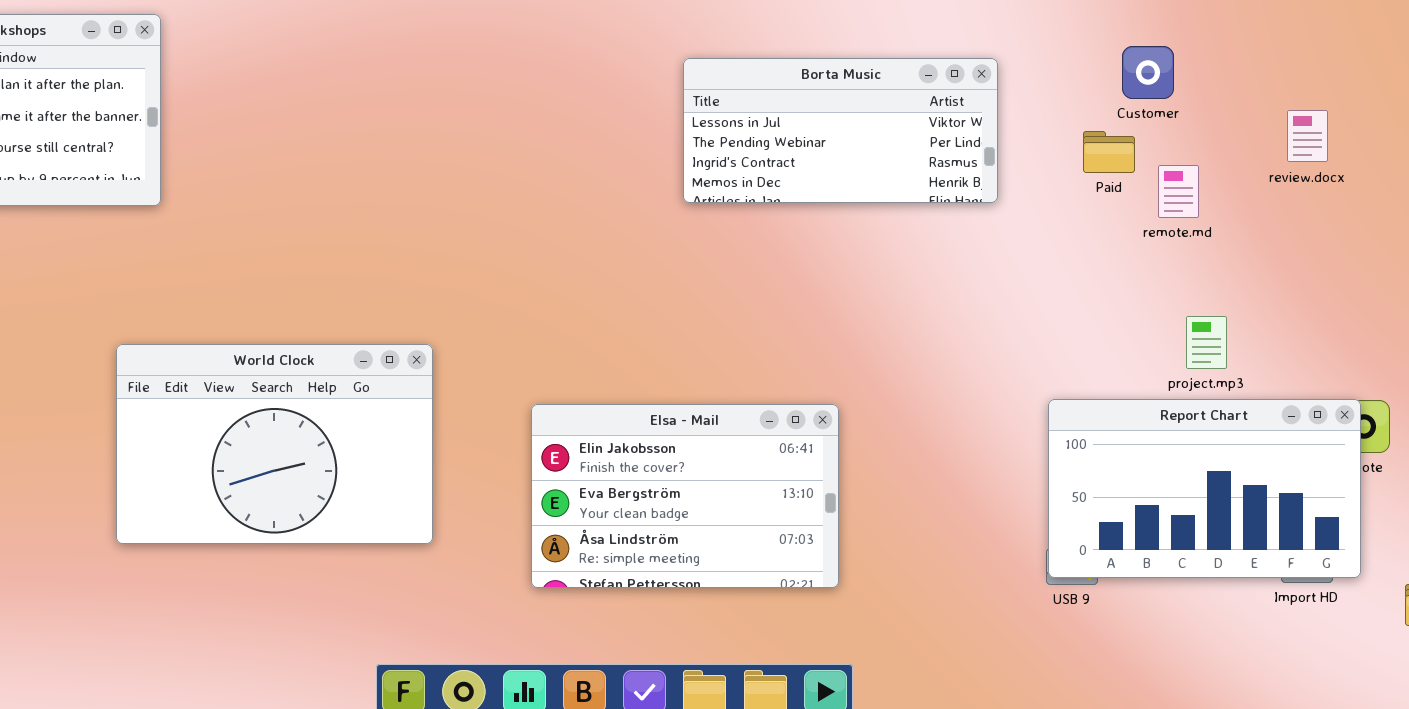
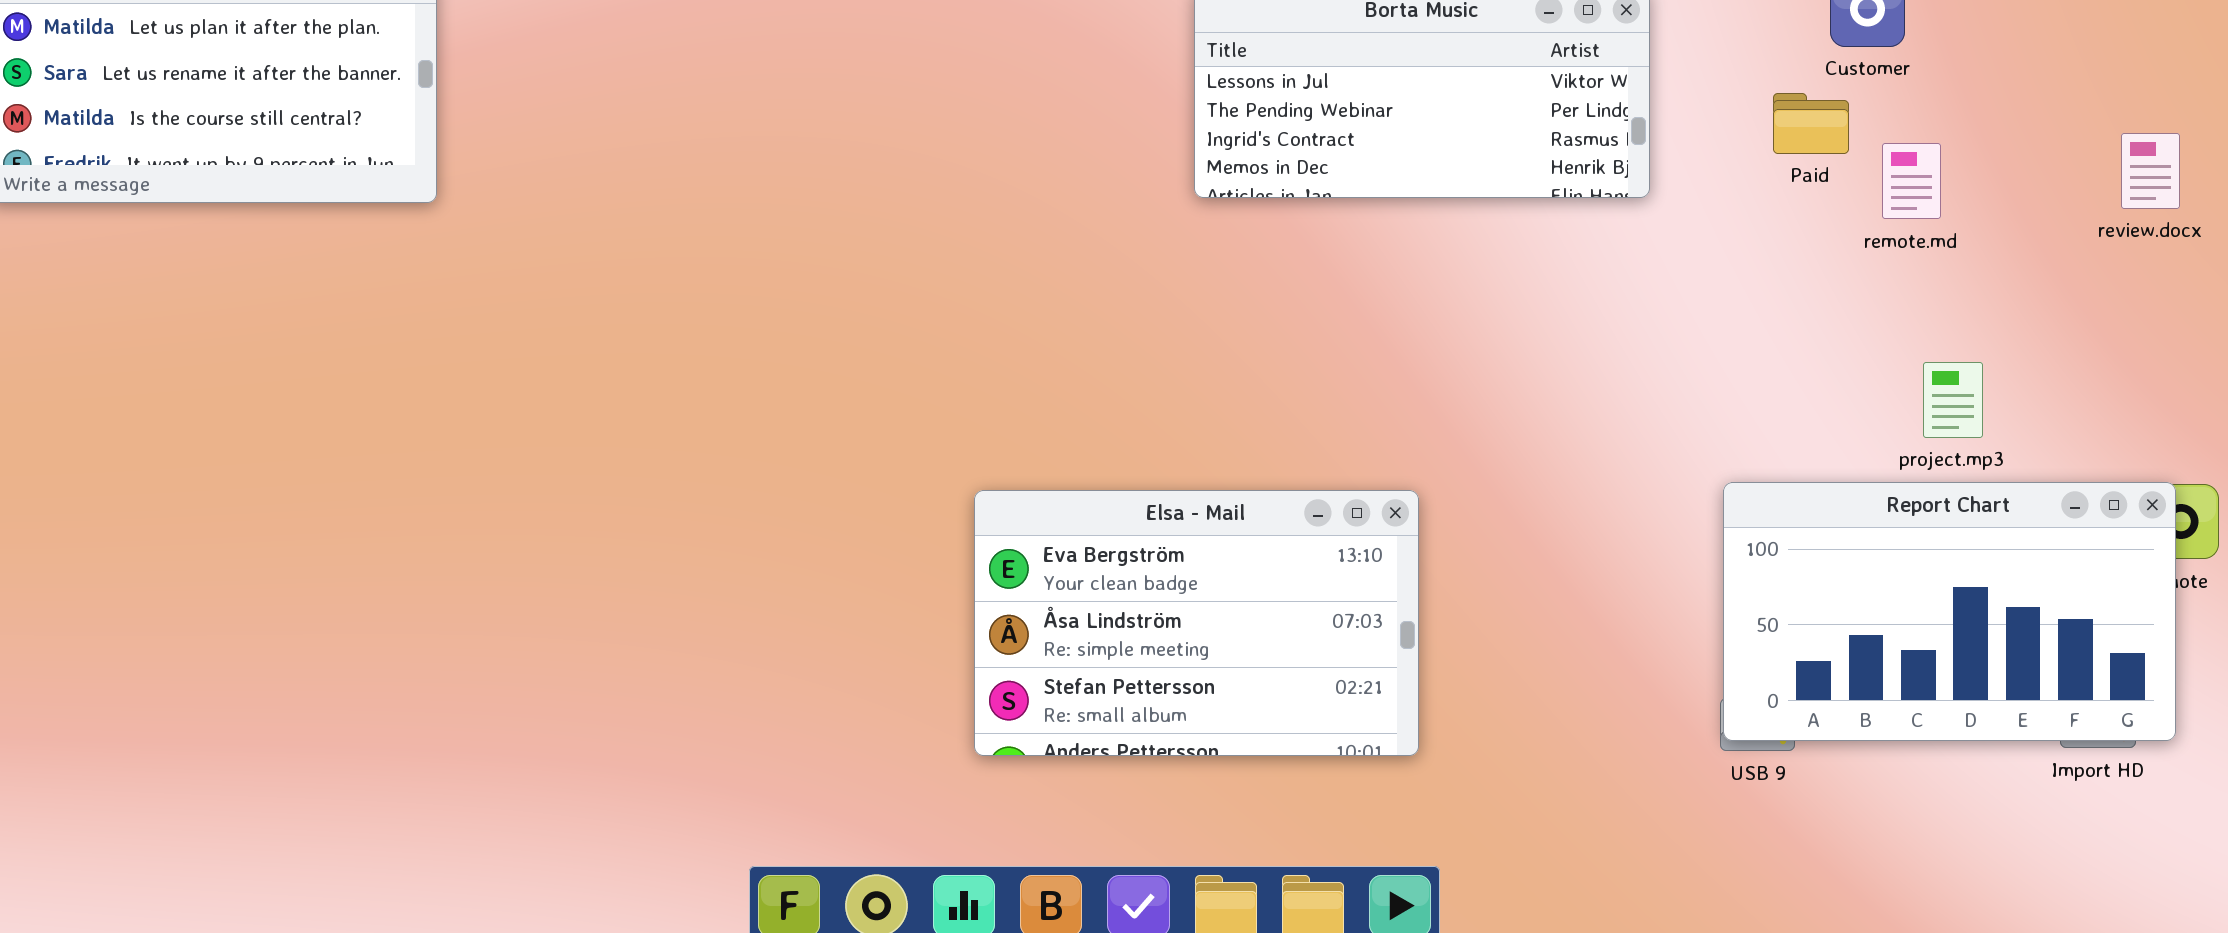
review.docx: [1287,110,1328,162] -> [2121,133,2180,209], moved
World Clock: [116,344,433,544] -> none, closed
Elsa - Mail: [531,404,839,588] -> [974,490,1419,756], scrolled down 1 row

